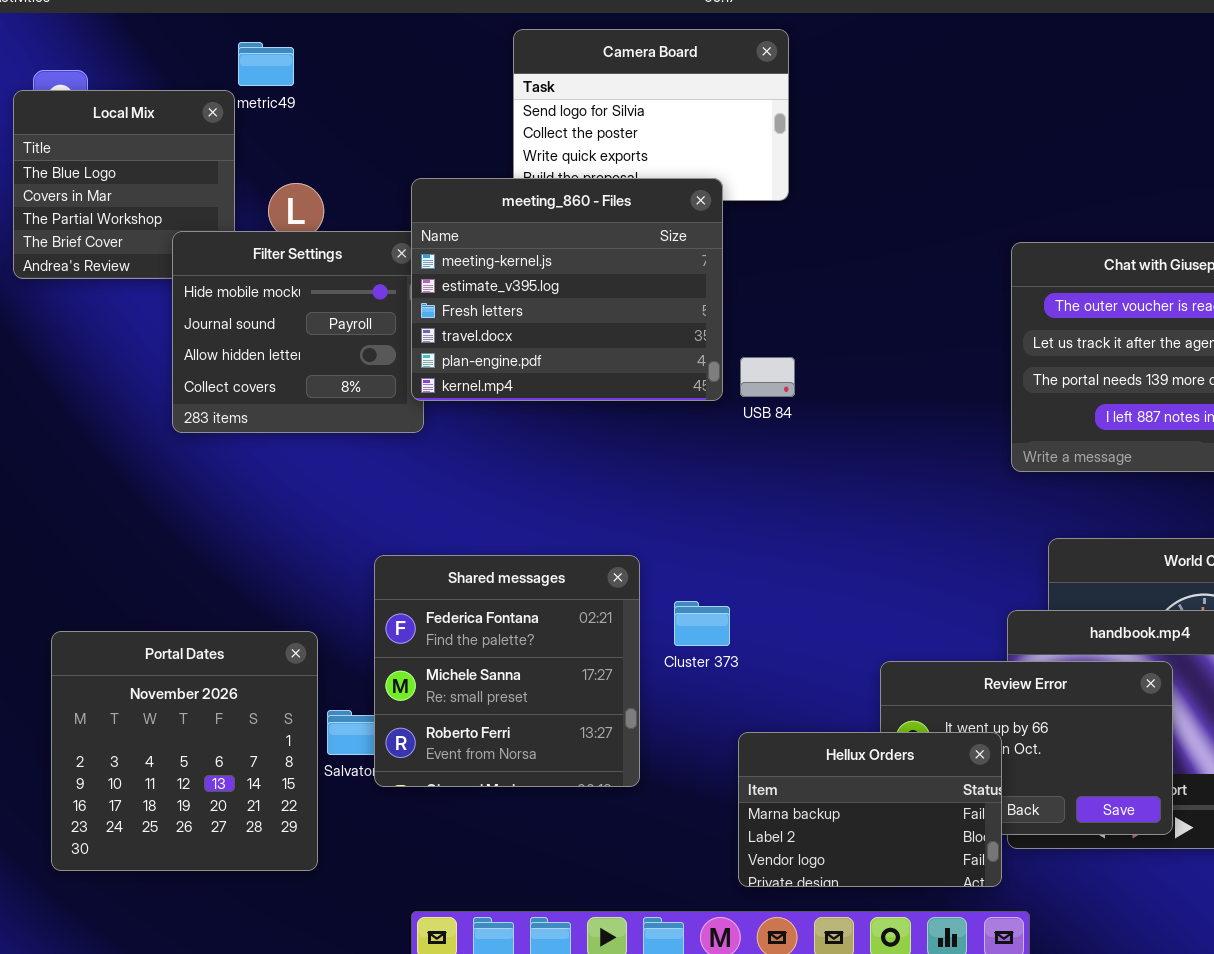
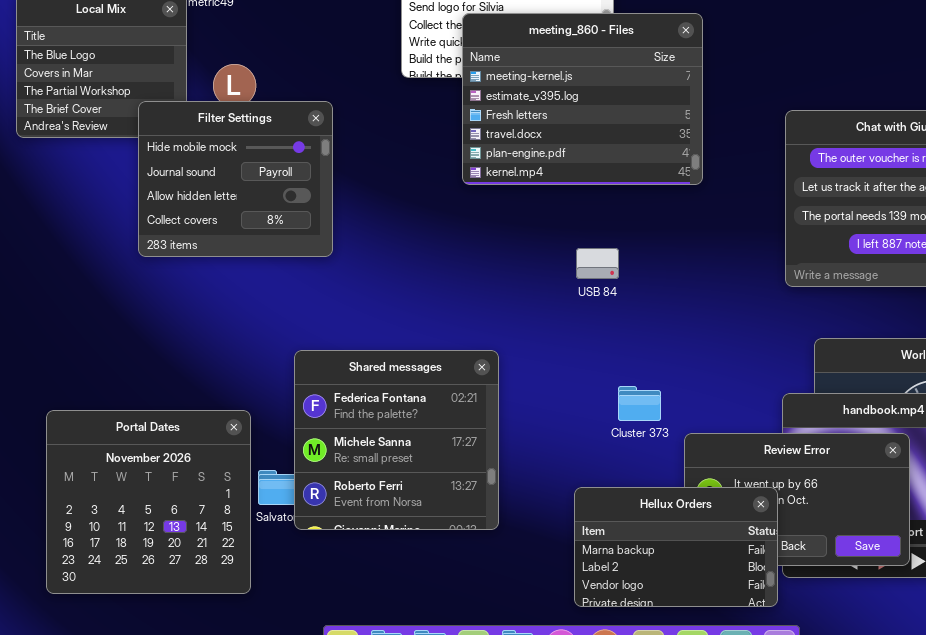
meeting_860 - Files: [411,178,723,401] -> [462,13,703,185], moved
USB 84: [740,357,795,397] -> [576,248,619,279], moved
Cluster 373: [674,601,730,646] -> [618,386,661,421], moved

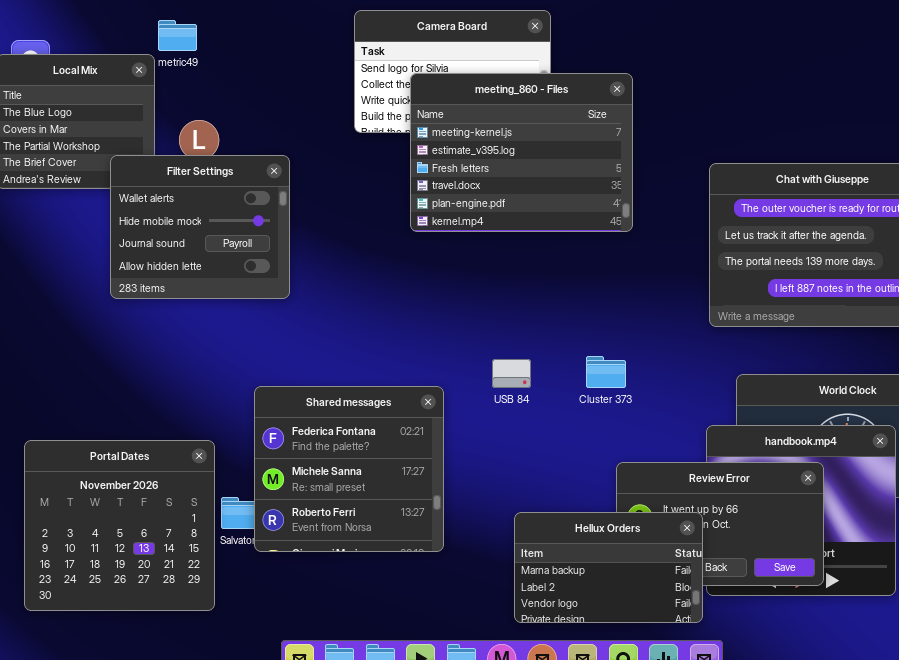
Filter Settings: [138,101,333,257] -> [110,155,290,299], scrolled up 1 row
USB 84: [576,248,619,279] -> [492,359,531,388], moved
Cluster 373: [618,386,661,421] -> [586,356,626,388], moved

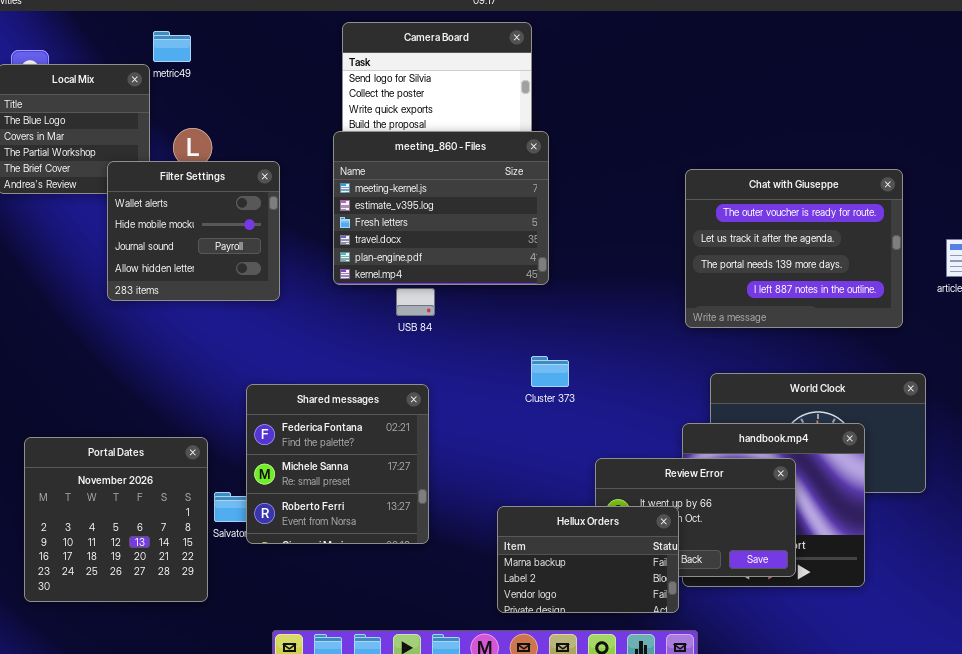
meeting_860 - Files: [410,73,633,232] -> [333,131,549,285], moved
Cluster 373: [586,356,626,388] -> [531,356,569,387], moved
USB 84: [492,359,531,388] -> [396,288,435,316], moved

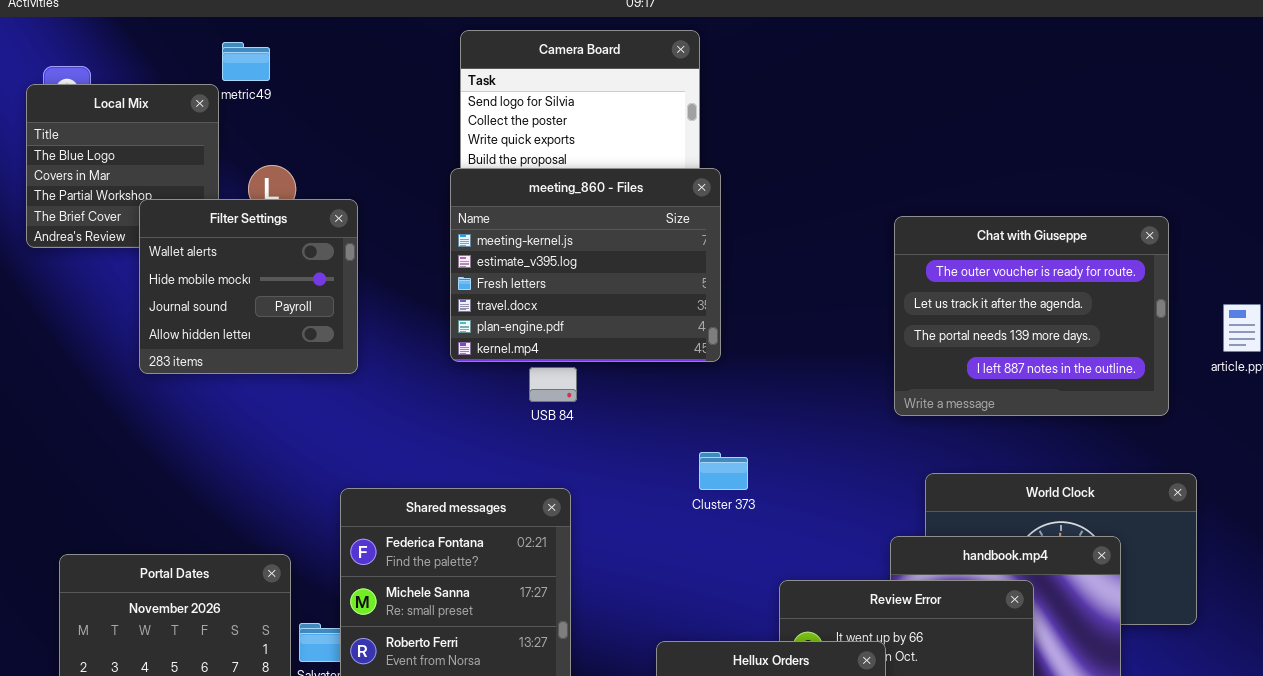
Filter Settings: [107,161,280,301] -> [139,199,358,374], moved

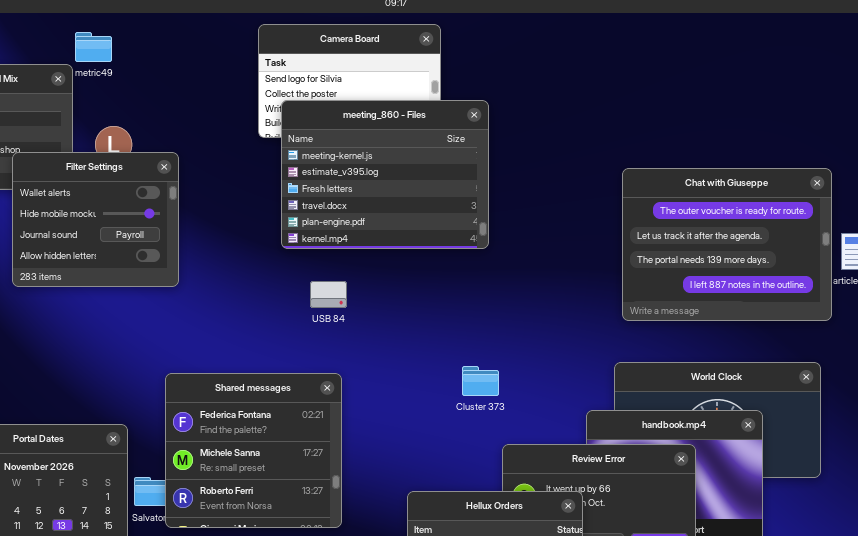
meeting_860 - Files: [450,168,721,362] -> [281,100,489,249], moved
Chat with Giuseppe: [894,216,1169,416] -> [622,168,832,321], moved
Cluster 373: [699,452,748,490] -> [462,366,499,396], moved

